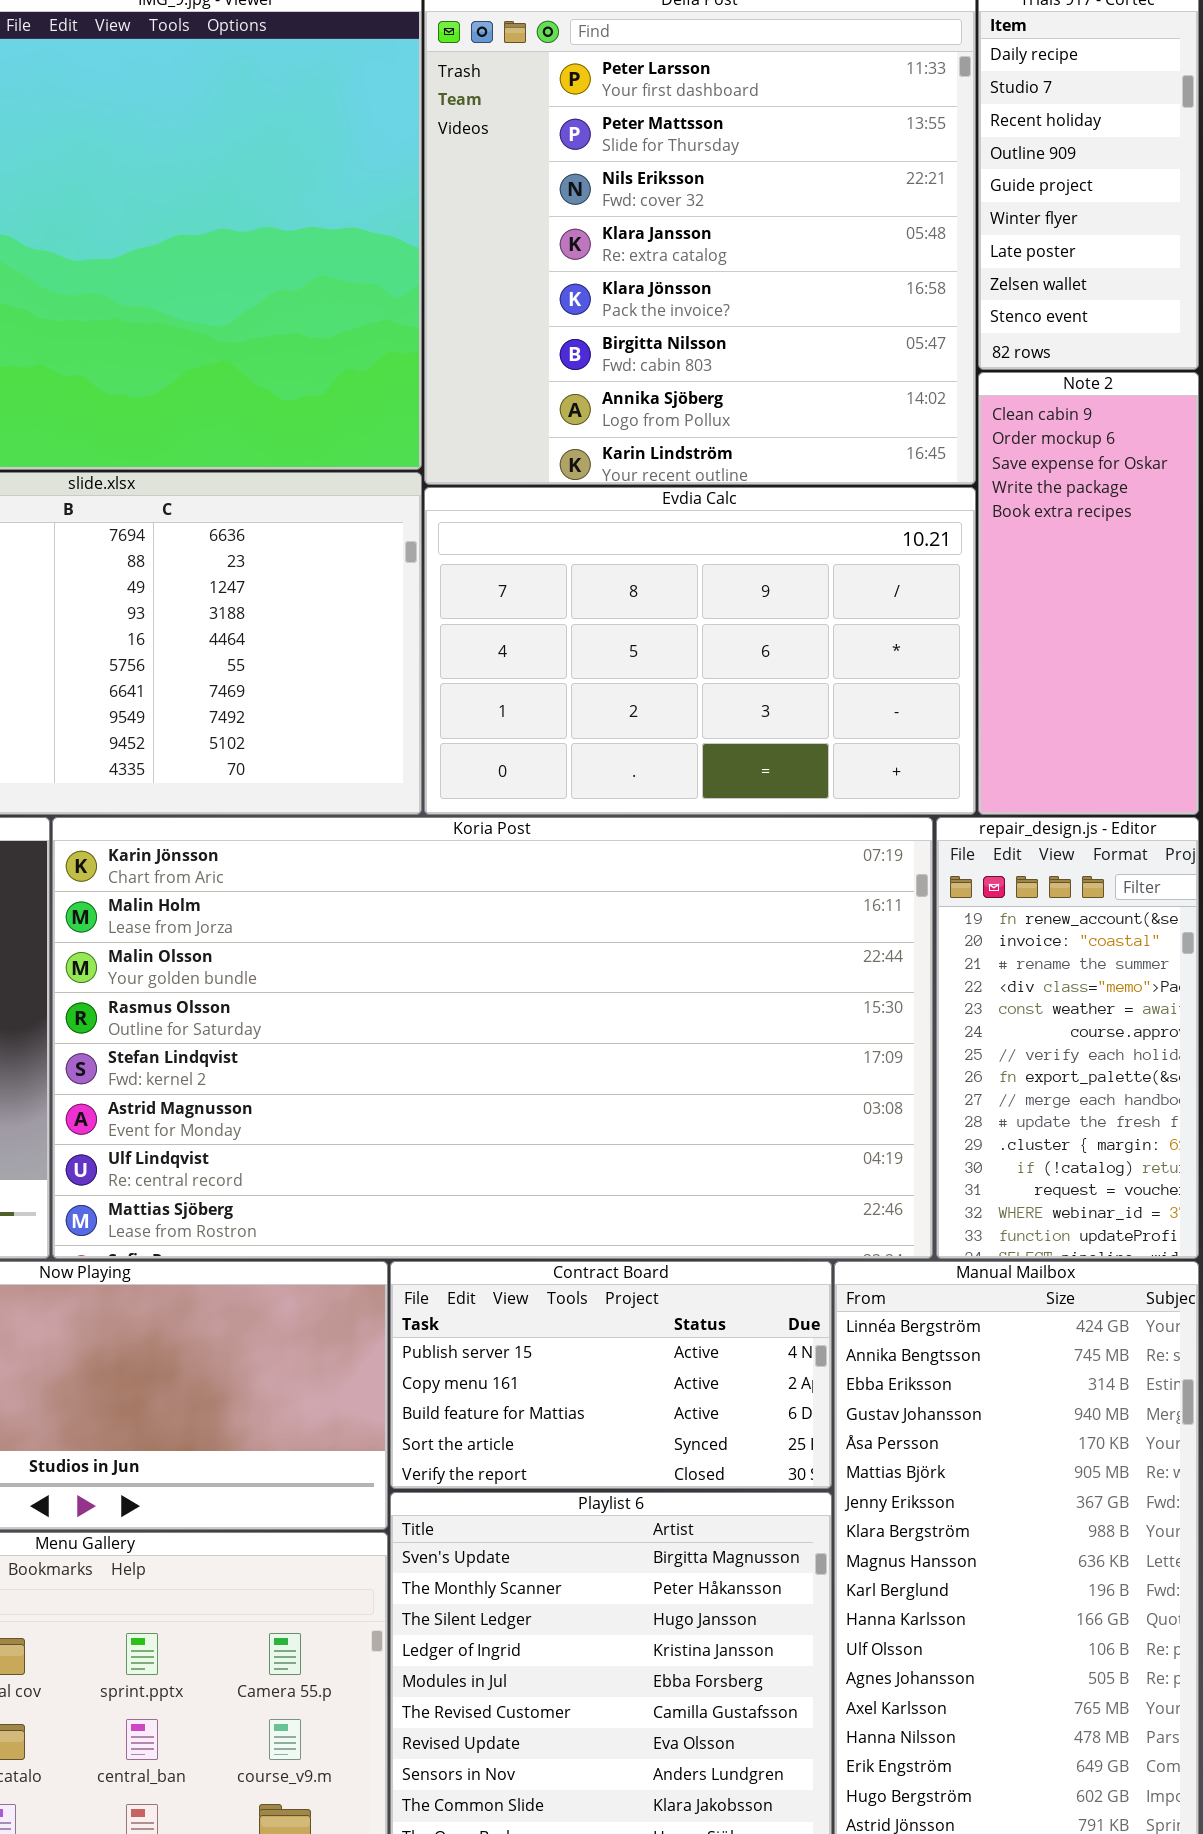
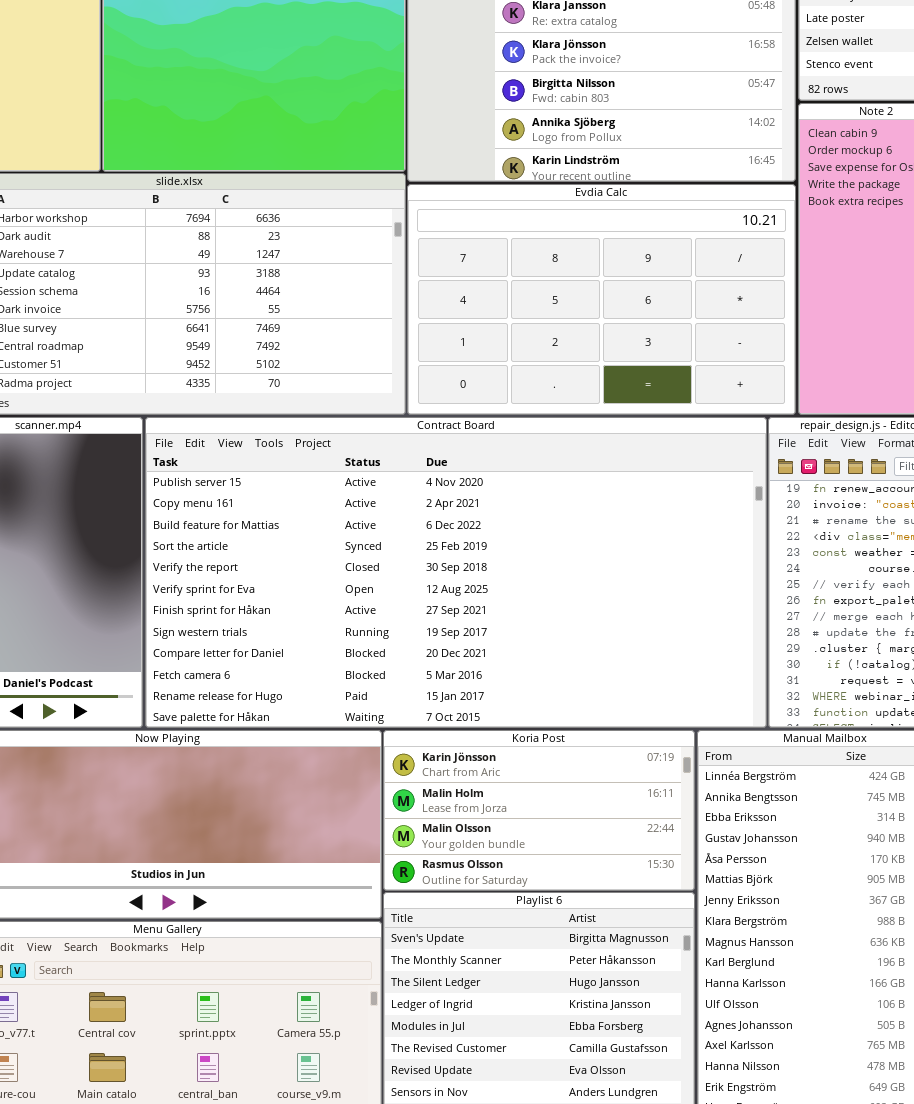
Koria Post: [52,817,933,1259] -> [383,730,695,891], moved, resized
Contract Board: [390,1261,832,1489] -> [145,417,767,728], moved, resized

